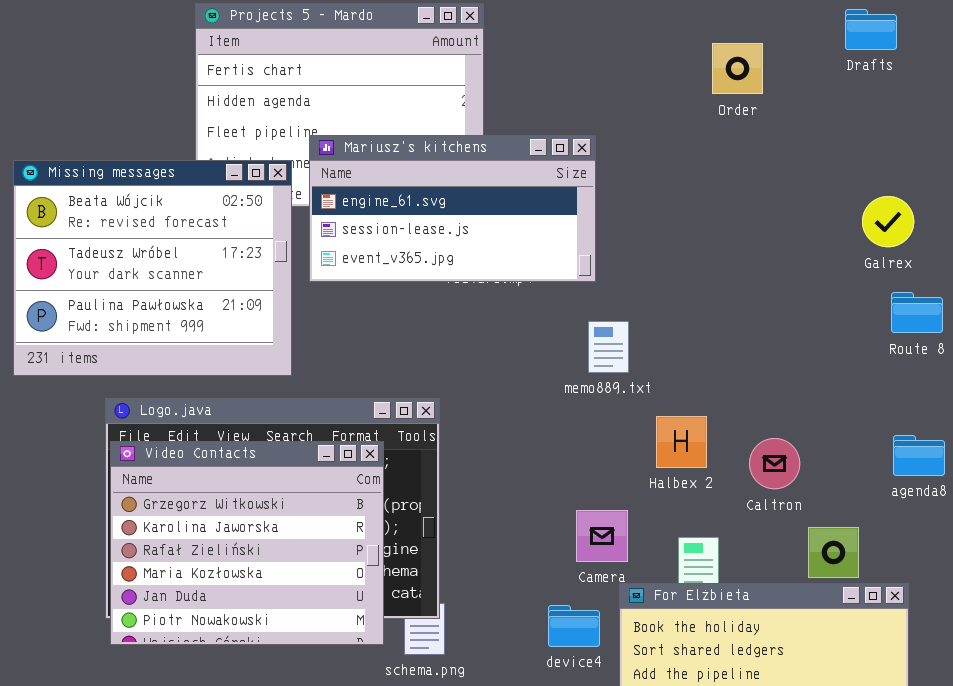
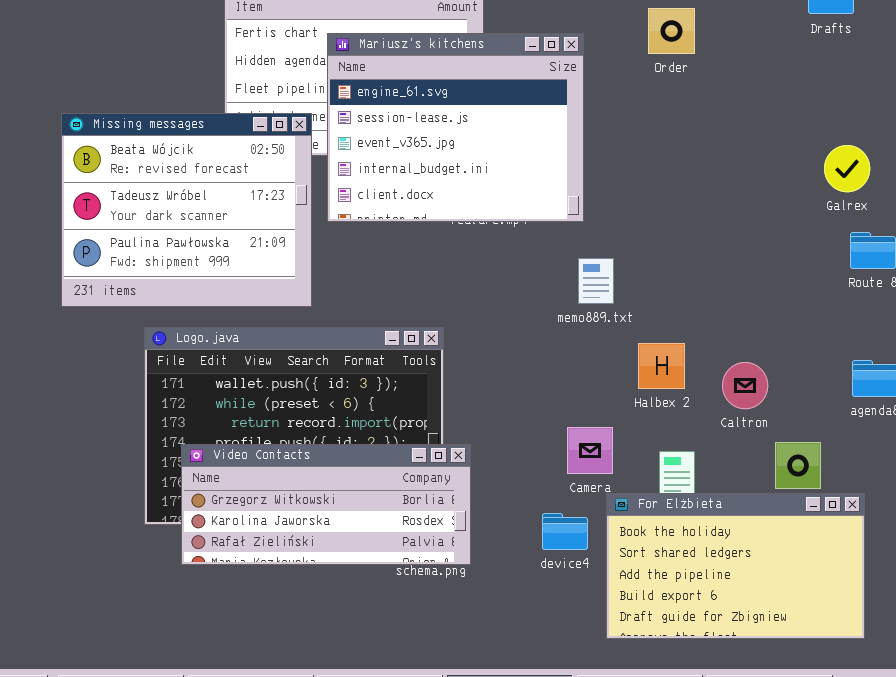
Order: [712,43,763,94] -> [648,8,695,54], moved
Mariusz's kitchens: [309,135,596,282] -> [327,33,584,222], resized
Video Contacts: [110,441,384,645] -> [181,444,471,565], moved, resized

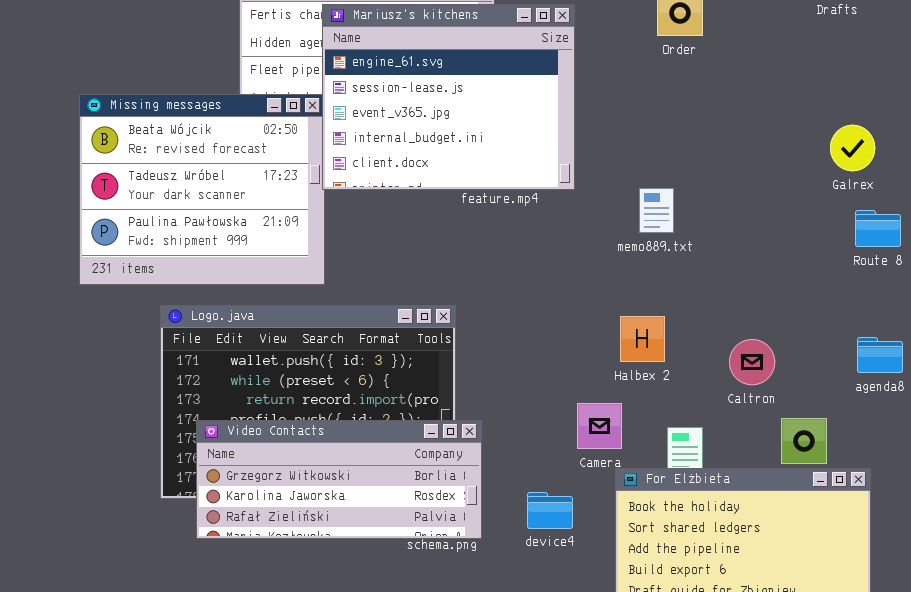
Mariusz's kitchens: [327,33,584,222] -> [322,4,575,190], moved
memo889.txt: [578,258,614,304] -> [639,188,674,233], moved
Halbex 2: [638,343,685,389] -> [620,316,665,362], moved
device4: [542,513,588,550] -> [527,492,573,529], moved

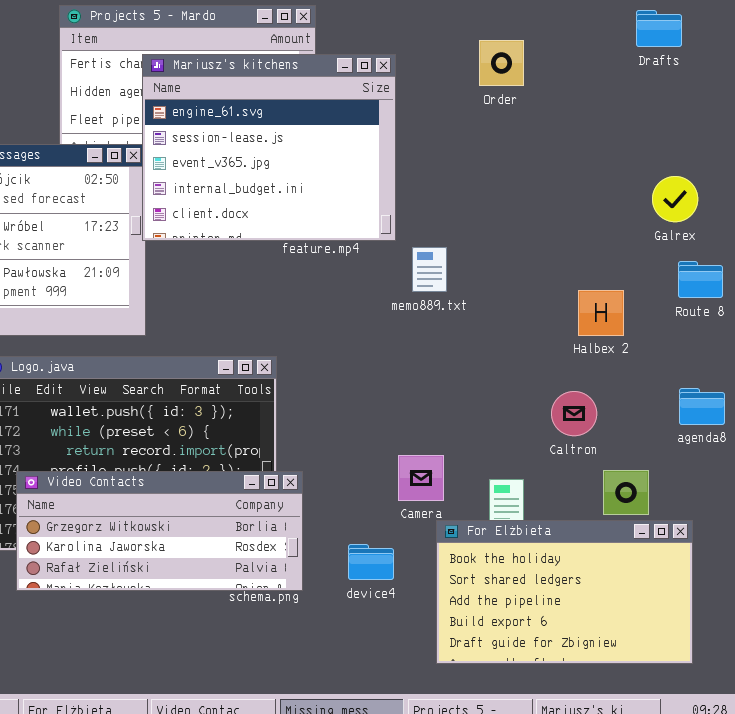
memo889.txt: [639,188,674,233] -> [412,247,447,292], moved
Halbex 2: [620,316,665,362] -> [578,290,624,336], moved

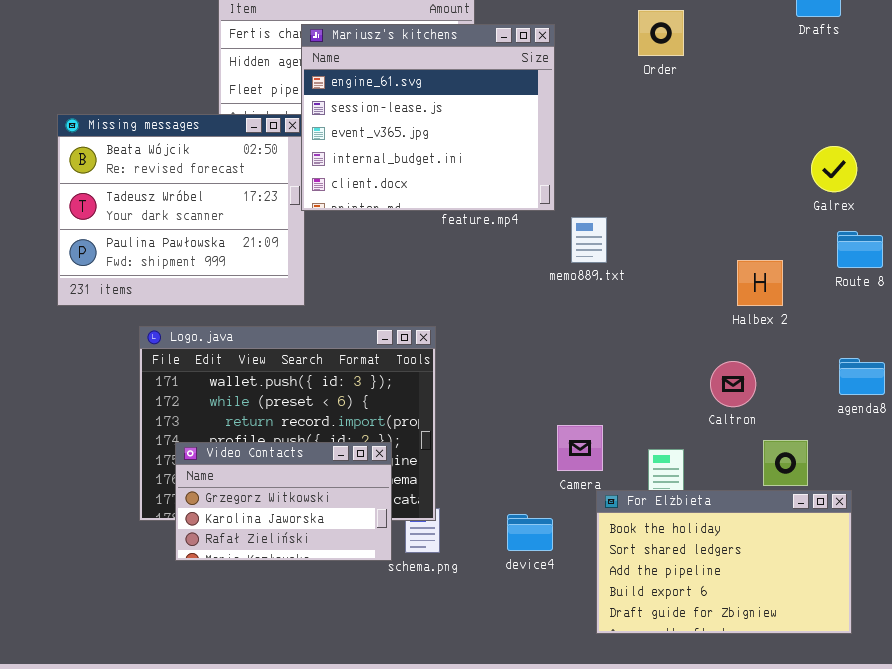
Video Contacts: [16,471,303,591] -> [175,442,392,561], resized

